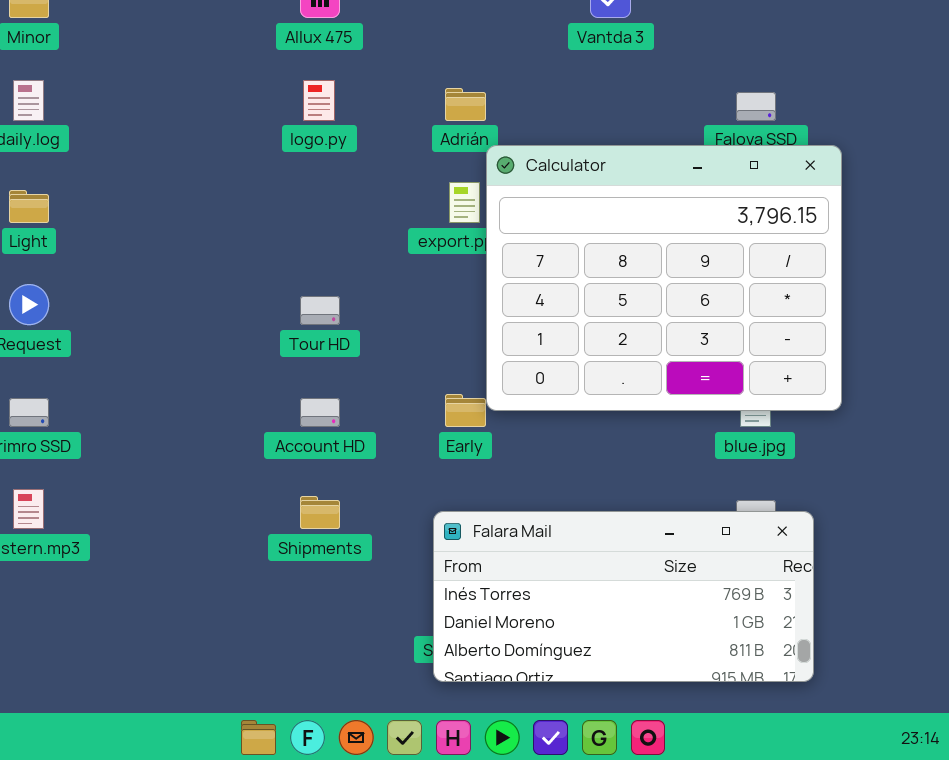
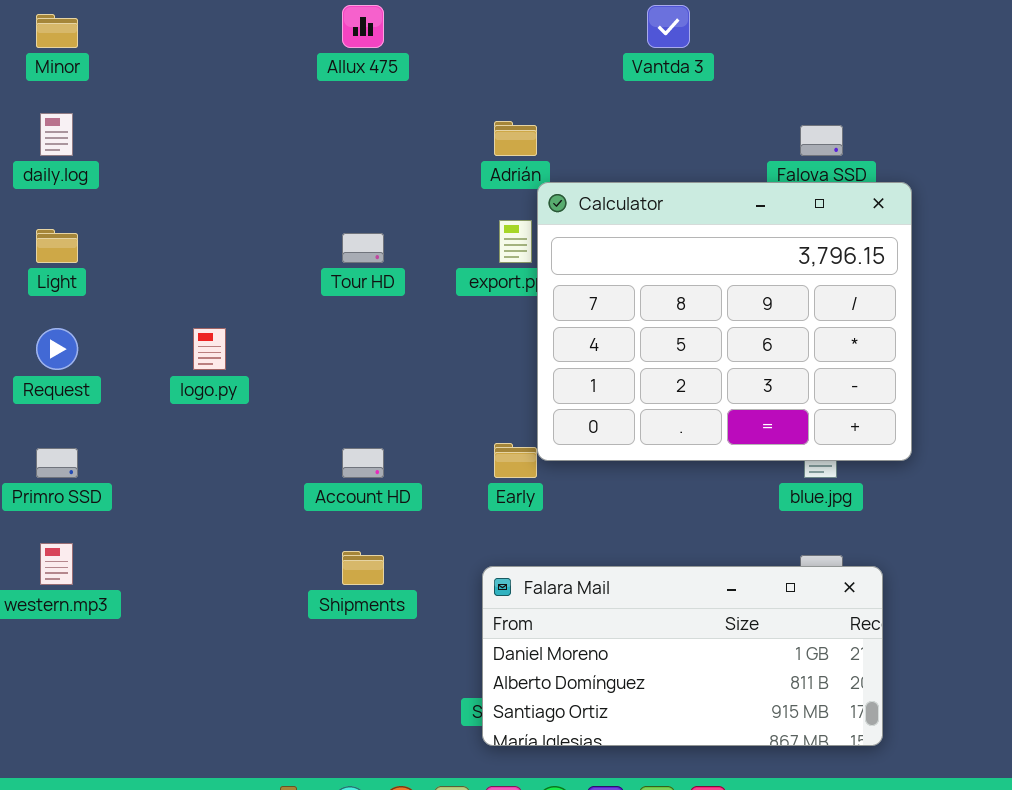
logo.py: [303,80,335,121] -> [193,328,226,370], moved
Tour HD: [300,296,340,325] -> [342,233,384,263], moved
Falara Mail: [433,511,814,682] -> [482,566,883,746], scrolled down 1 row

